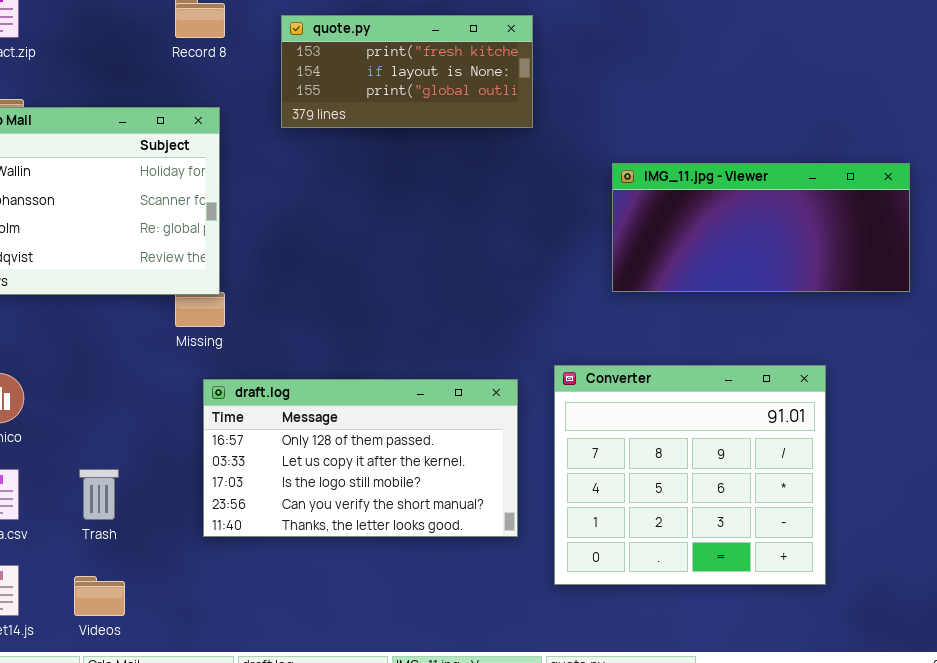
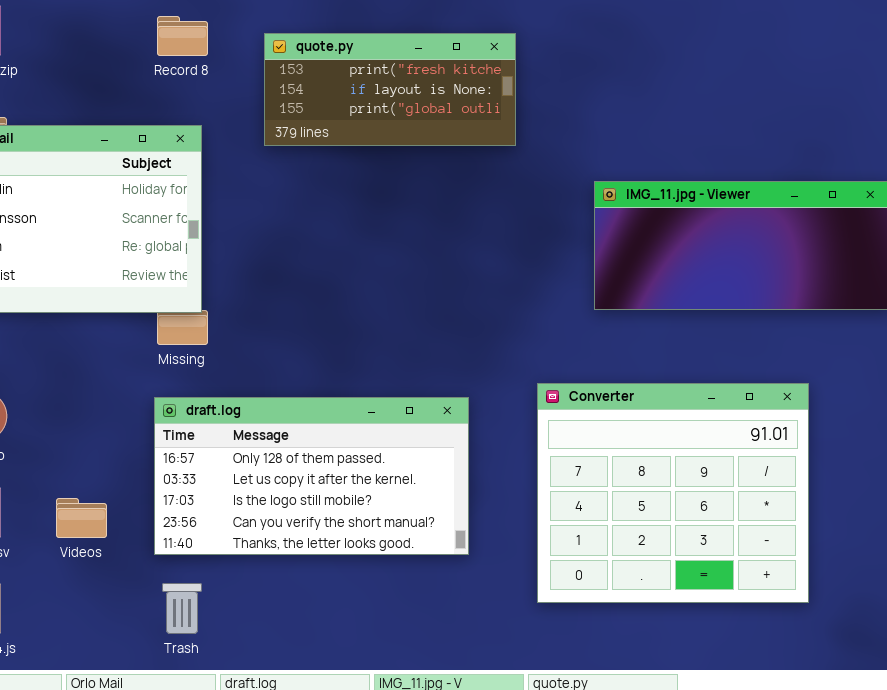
draft.log: [203,379,518,537] -> [154,397,469,555], moved
Trash: [79,469,119,520] -> [162,583,202,634], moved
Videos: [74,576,125,616] -> [56,498,107,538], moved

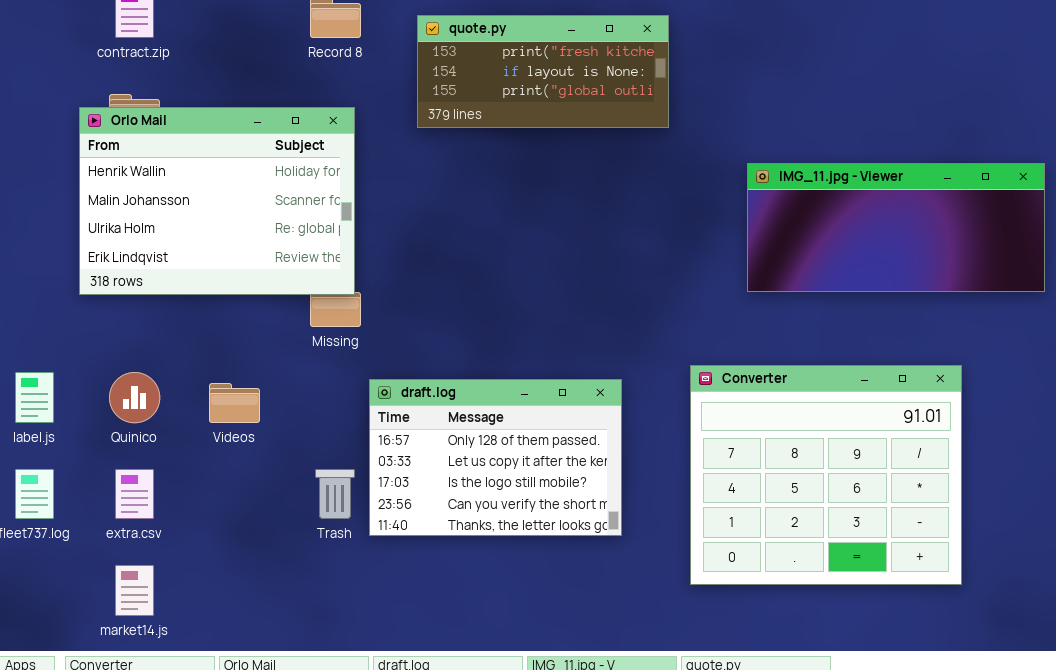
draft.log: [154,397,469,555] -> [369,379,622,536], resized
Videos: [56,498,107,538] -> [209,383,260,423], moved
Trash: [162,583,202,634] -> [315,469,355,519], moved

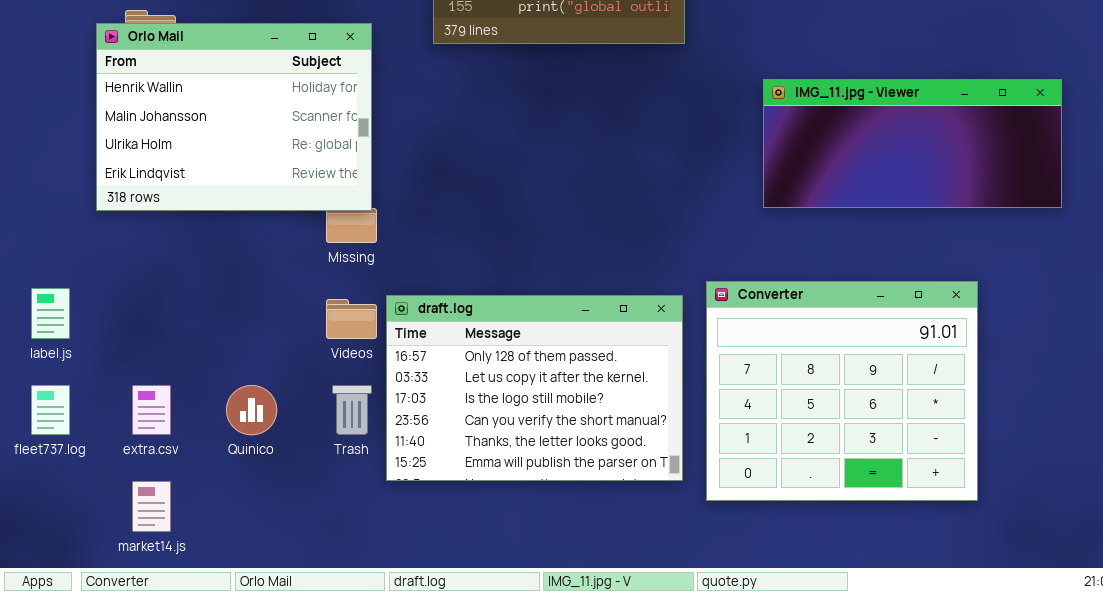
Quinico: [109,372,160,423] -> [226,385,277,435], moved
draft.log: [369,379,622,536] -> [386,295,683,481], resized
Videos: [209,383,260,423] -> [326,299,377,339], moved

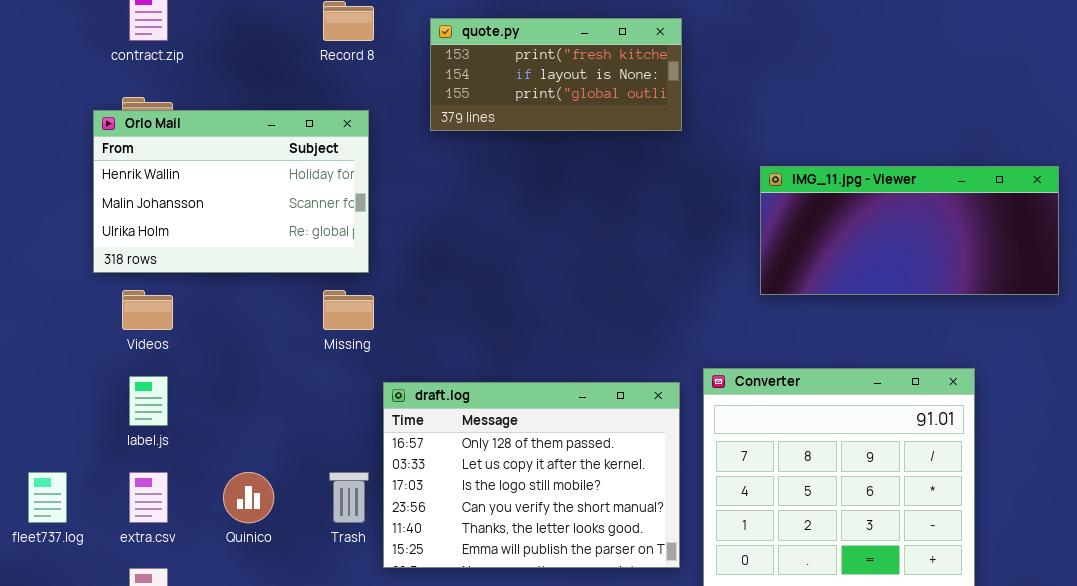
Orlo Mail: [96,23,372,211] -> [93,110,369,273], resized
label.js: [31,288,70,339] -> [129,376,168,426], moved
Videos: [326,299,377,339] -> [122,290,173,330], moved

